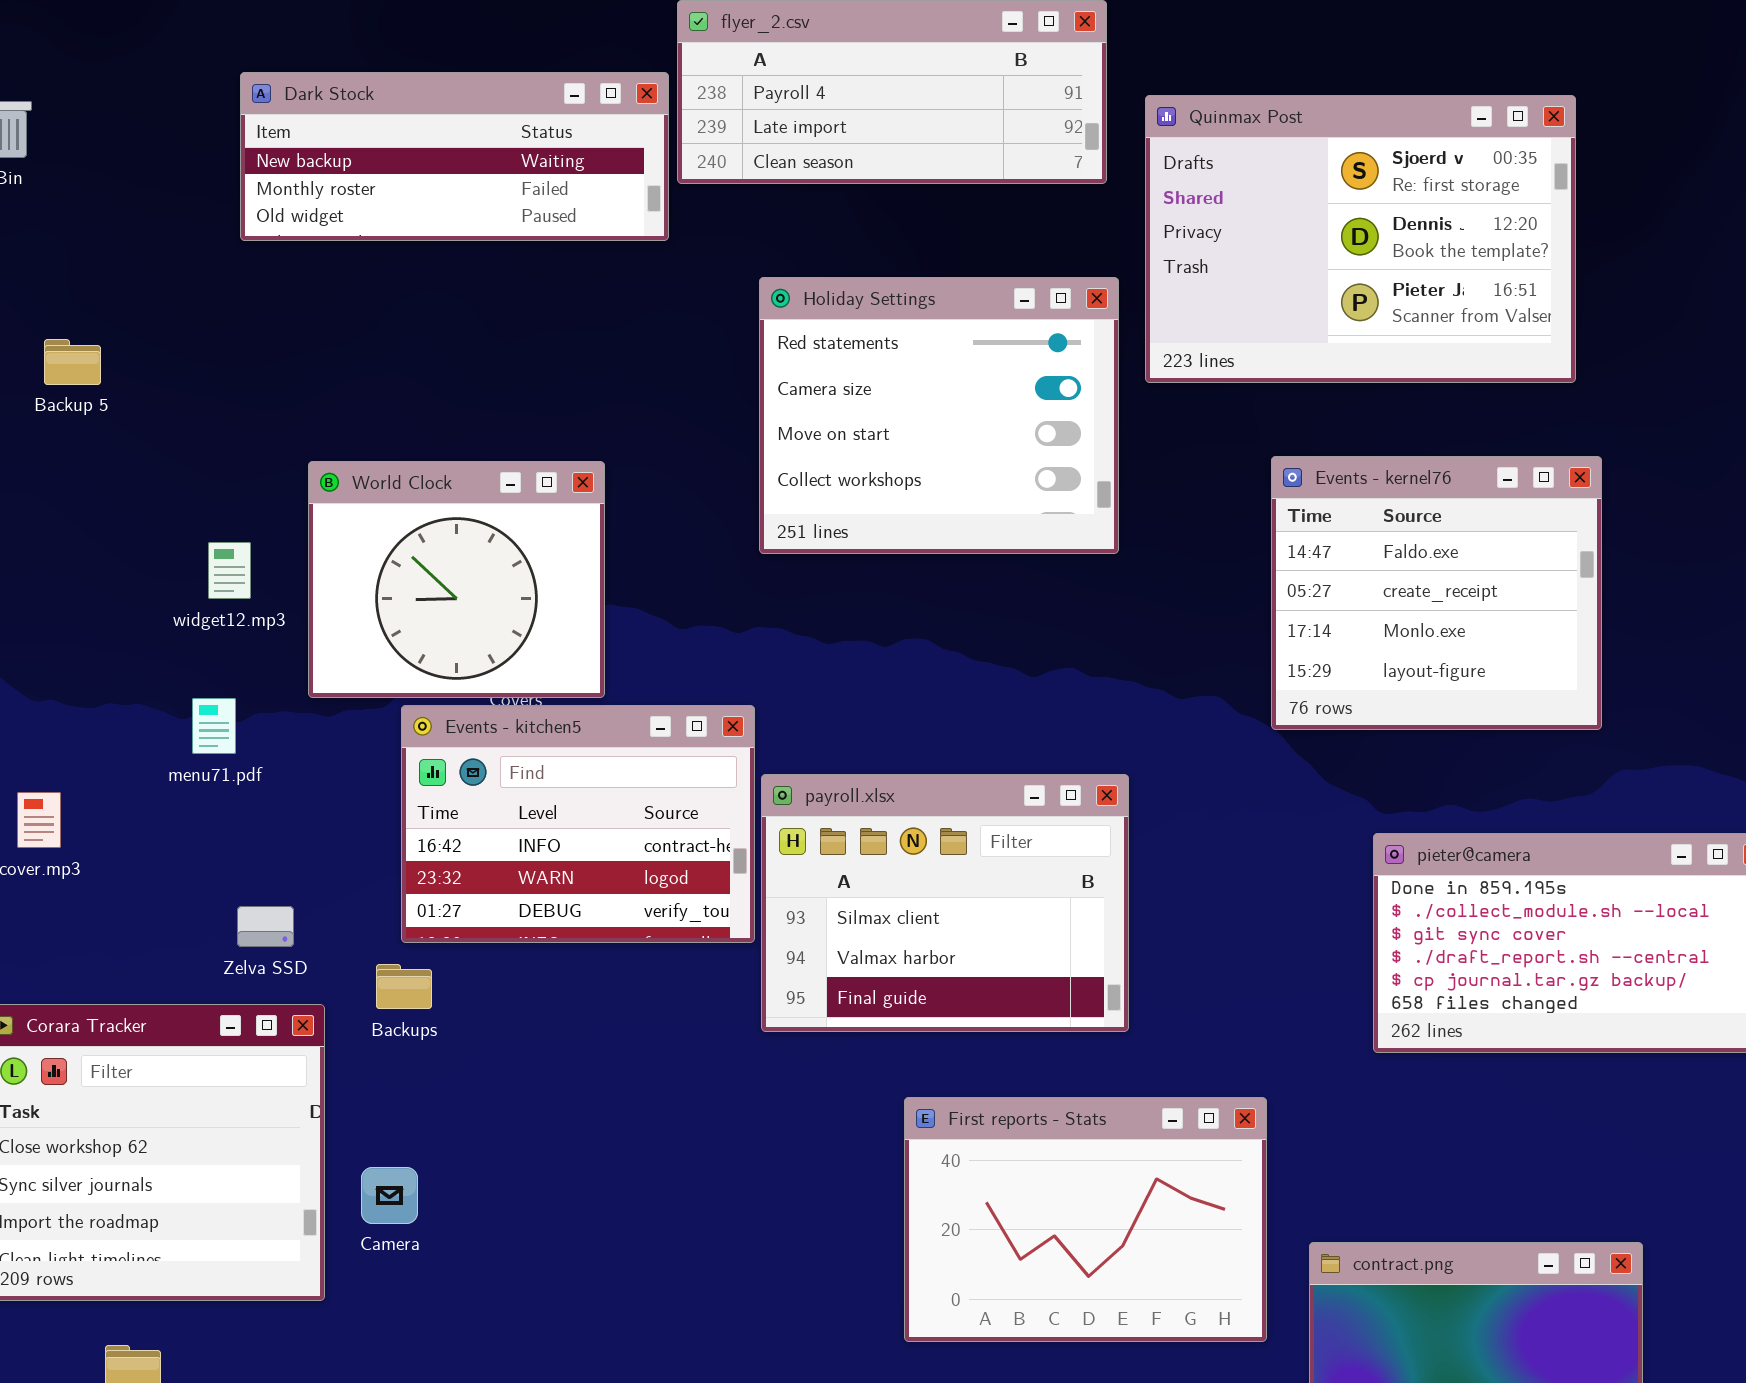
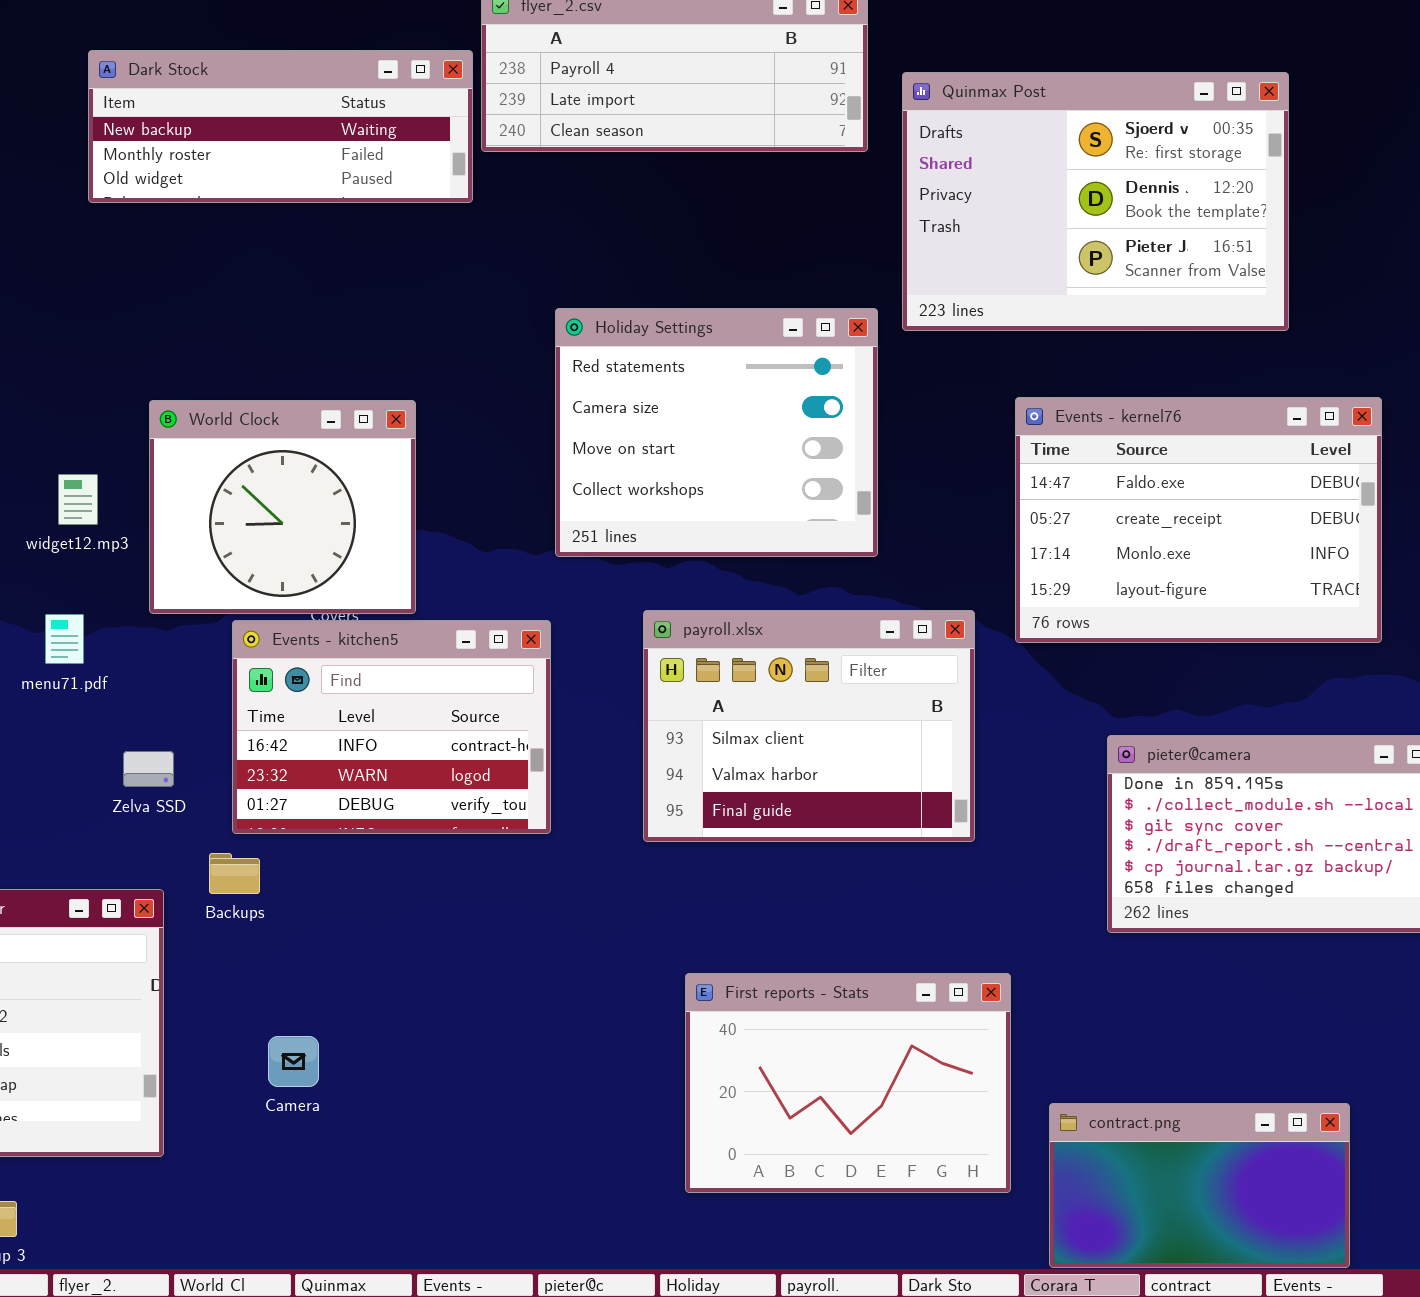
Holiday Settings: [759,277,1119,554] -> [555,308,878,557], moved
Events - kernel76: [1271,456,1602,730] -> [1015,397,1382,643], resized
payroll.xlsx: [761,774,1129,1032] -> [643,610,975,842], moved
Zelva SSD: [237,906,294,947] -> [123,751,174,787], moved
Camera: [361,1167,418,1224] -> [268,1036,319,1087], moved

